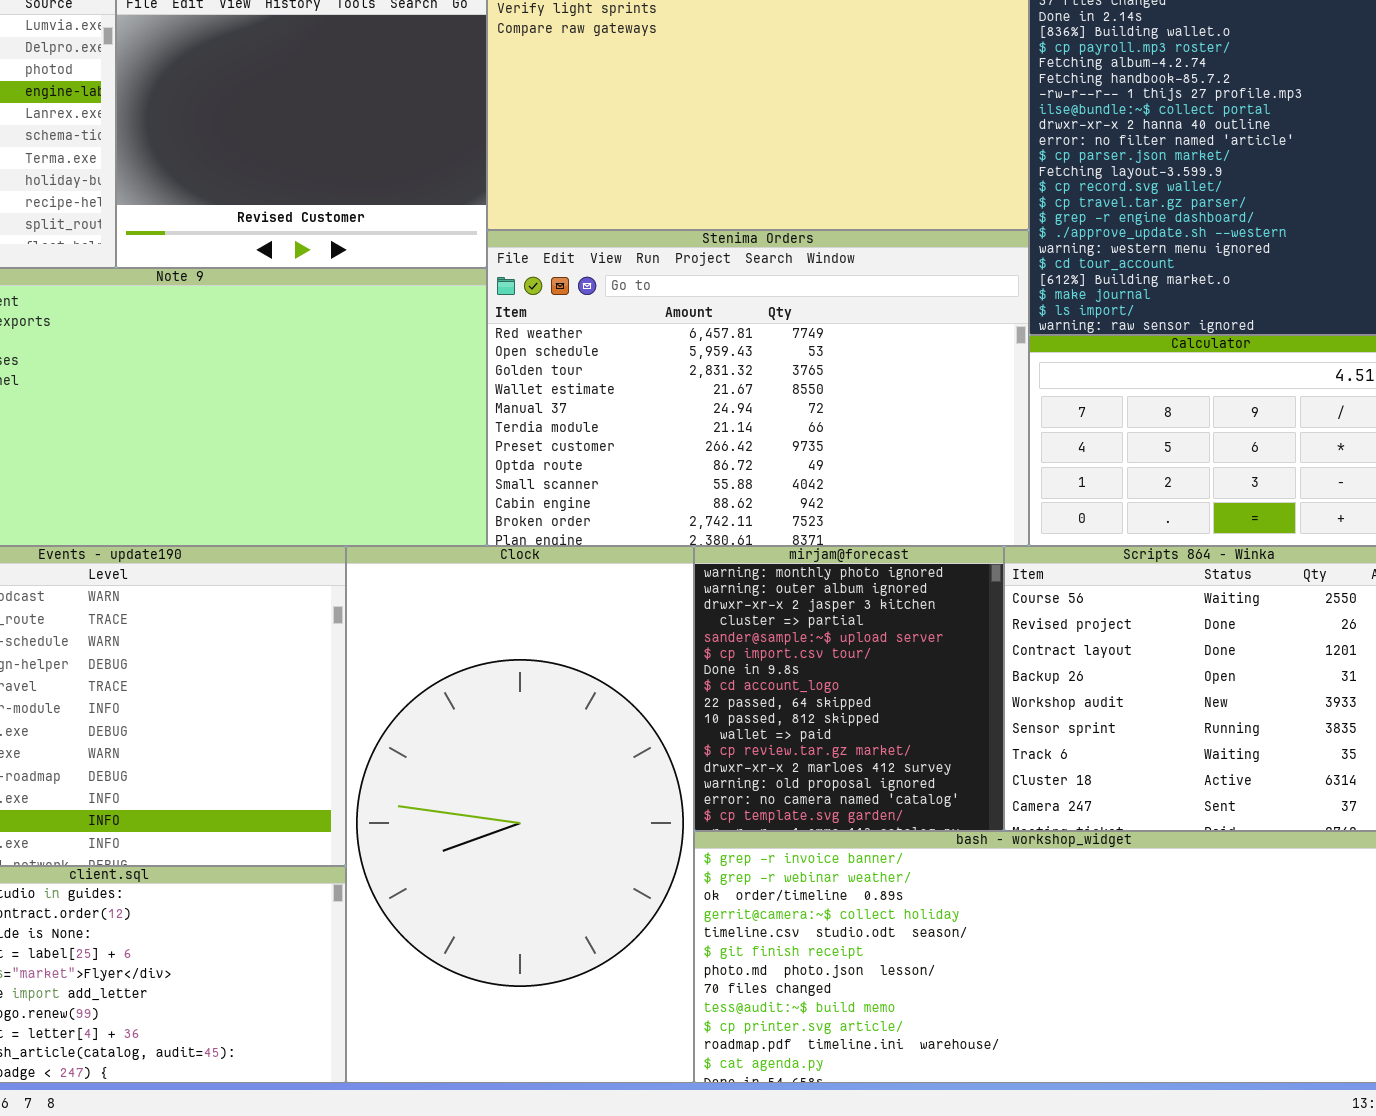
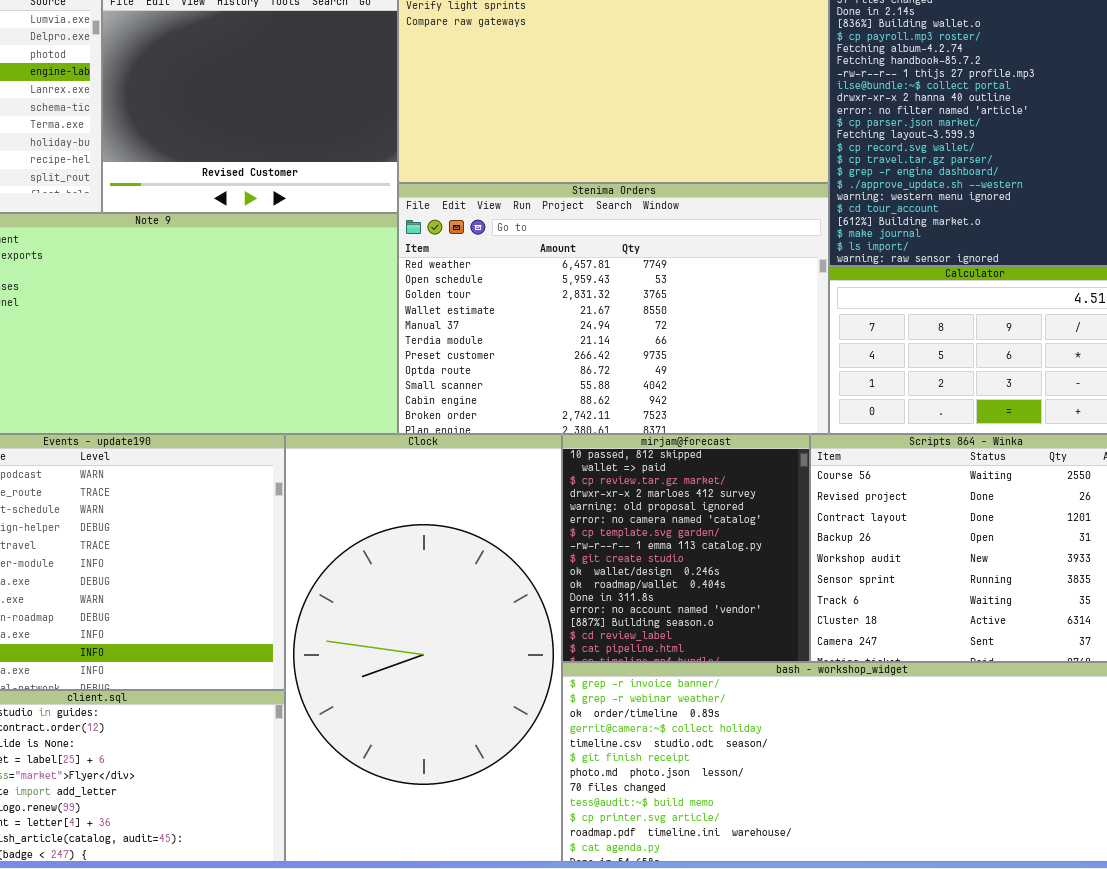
mirjam@forecast: [694,546,1004,831] -> [562,434,810,662], scrolled down 9 rows

